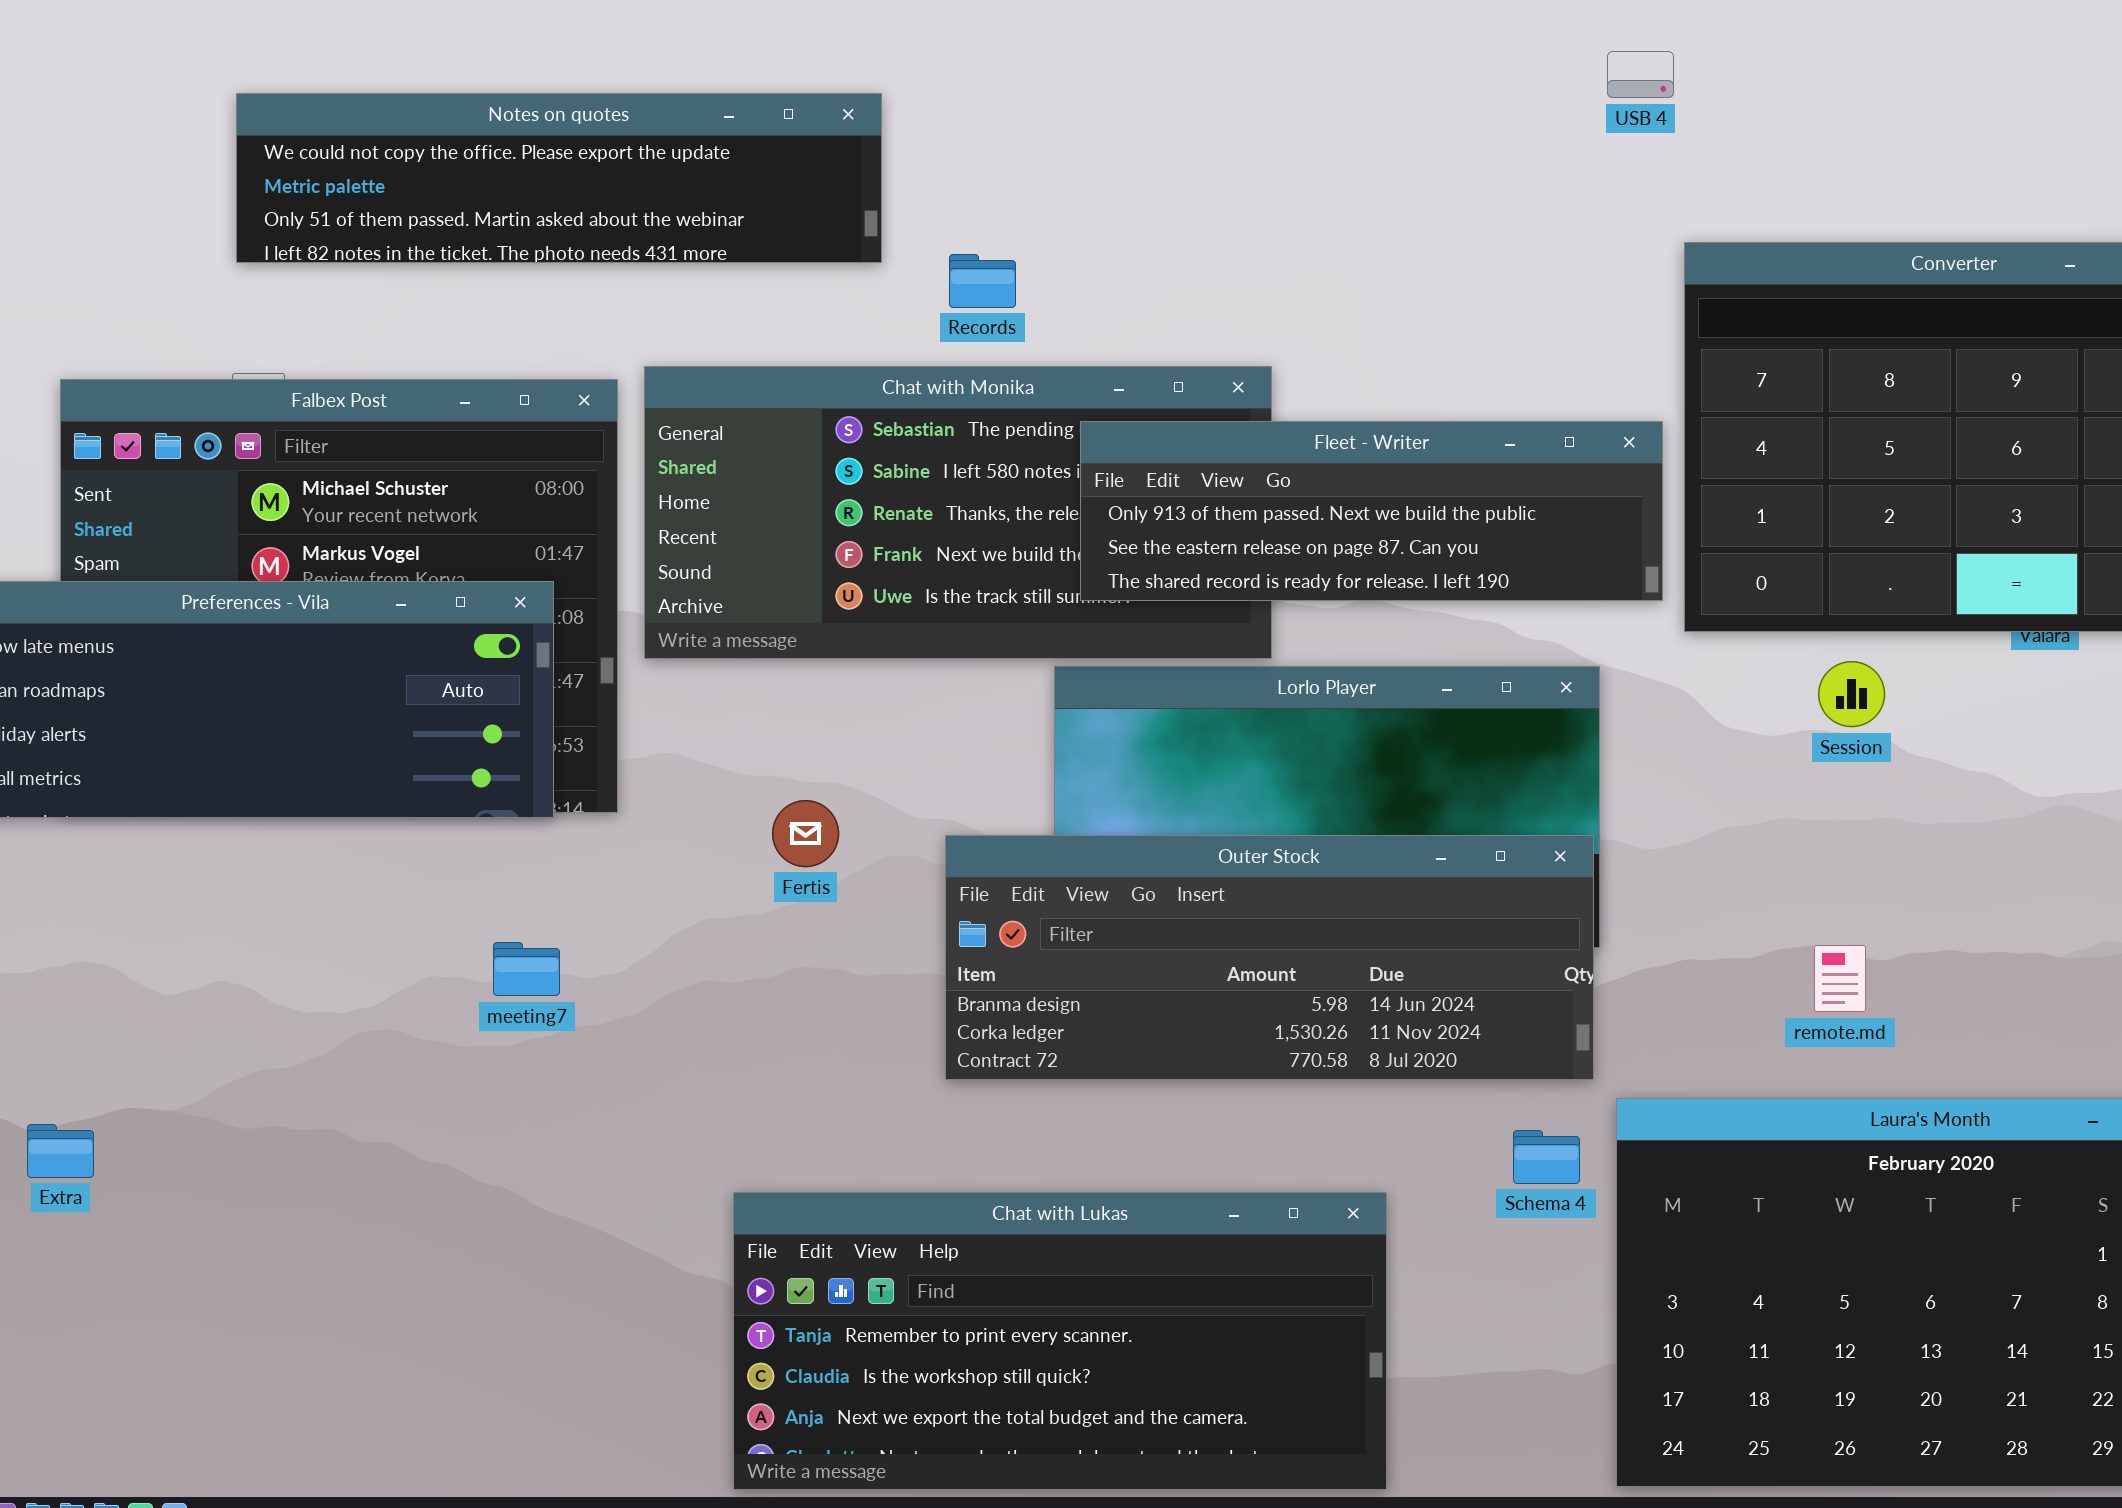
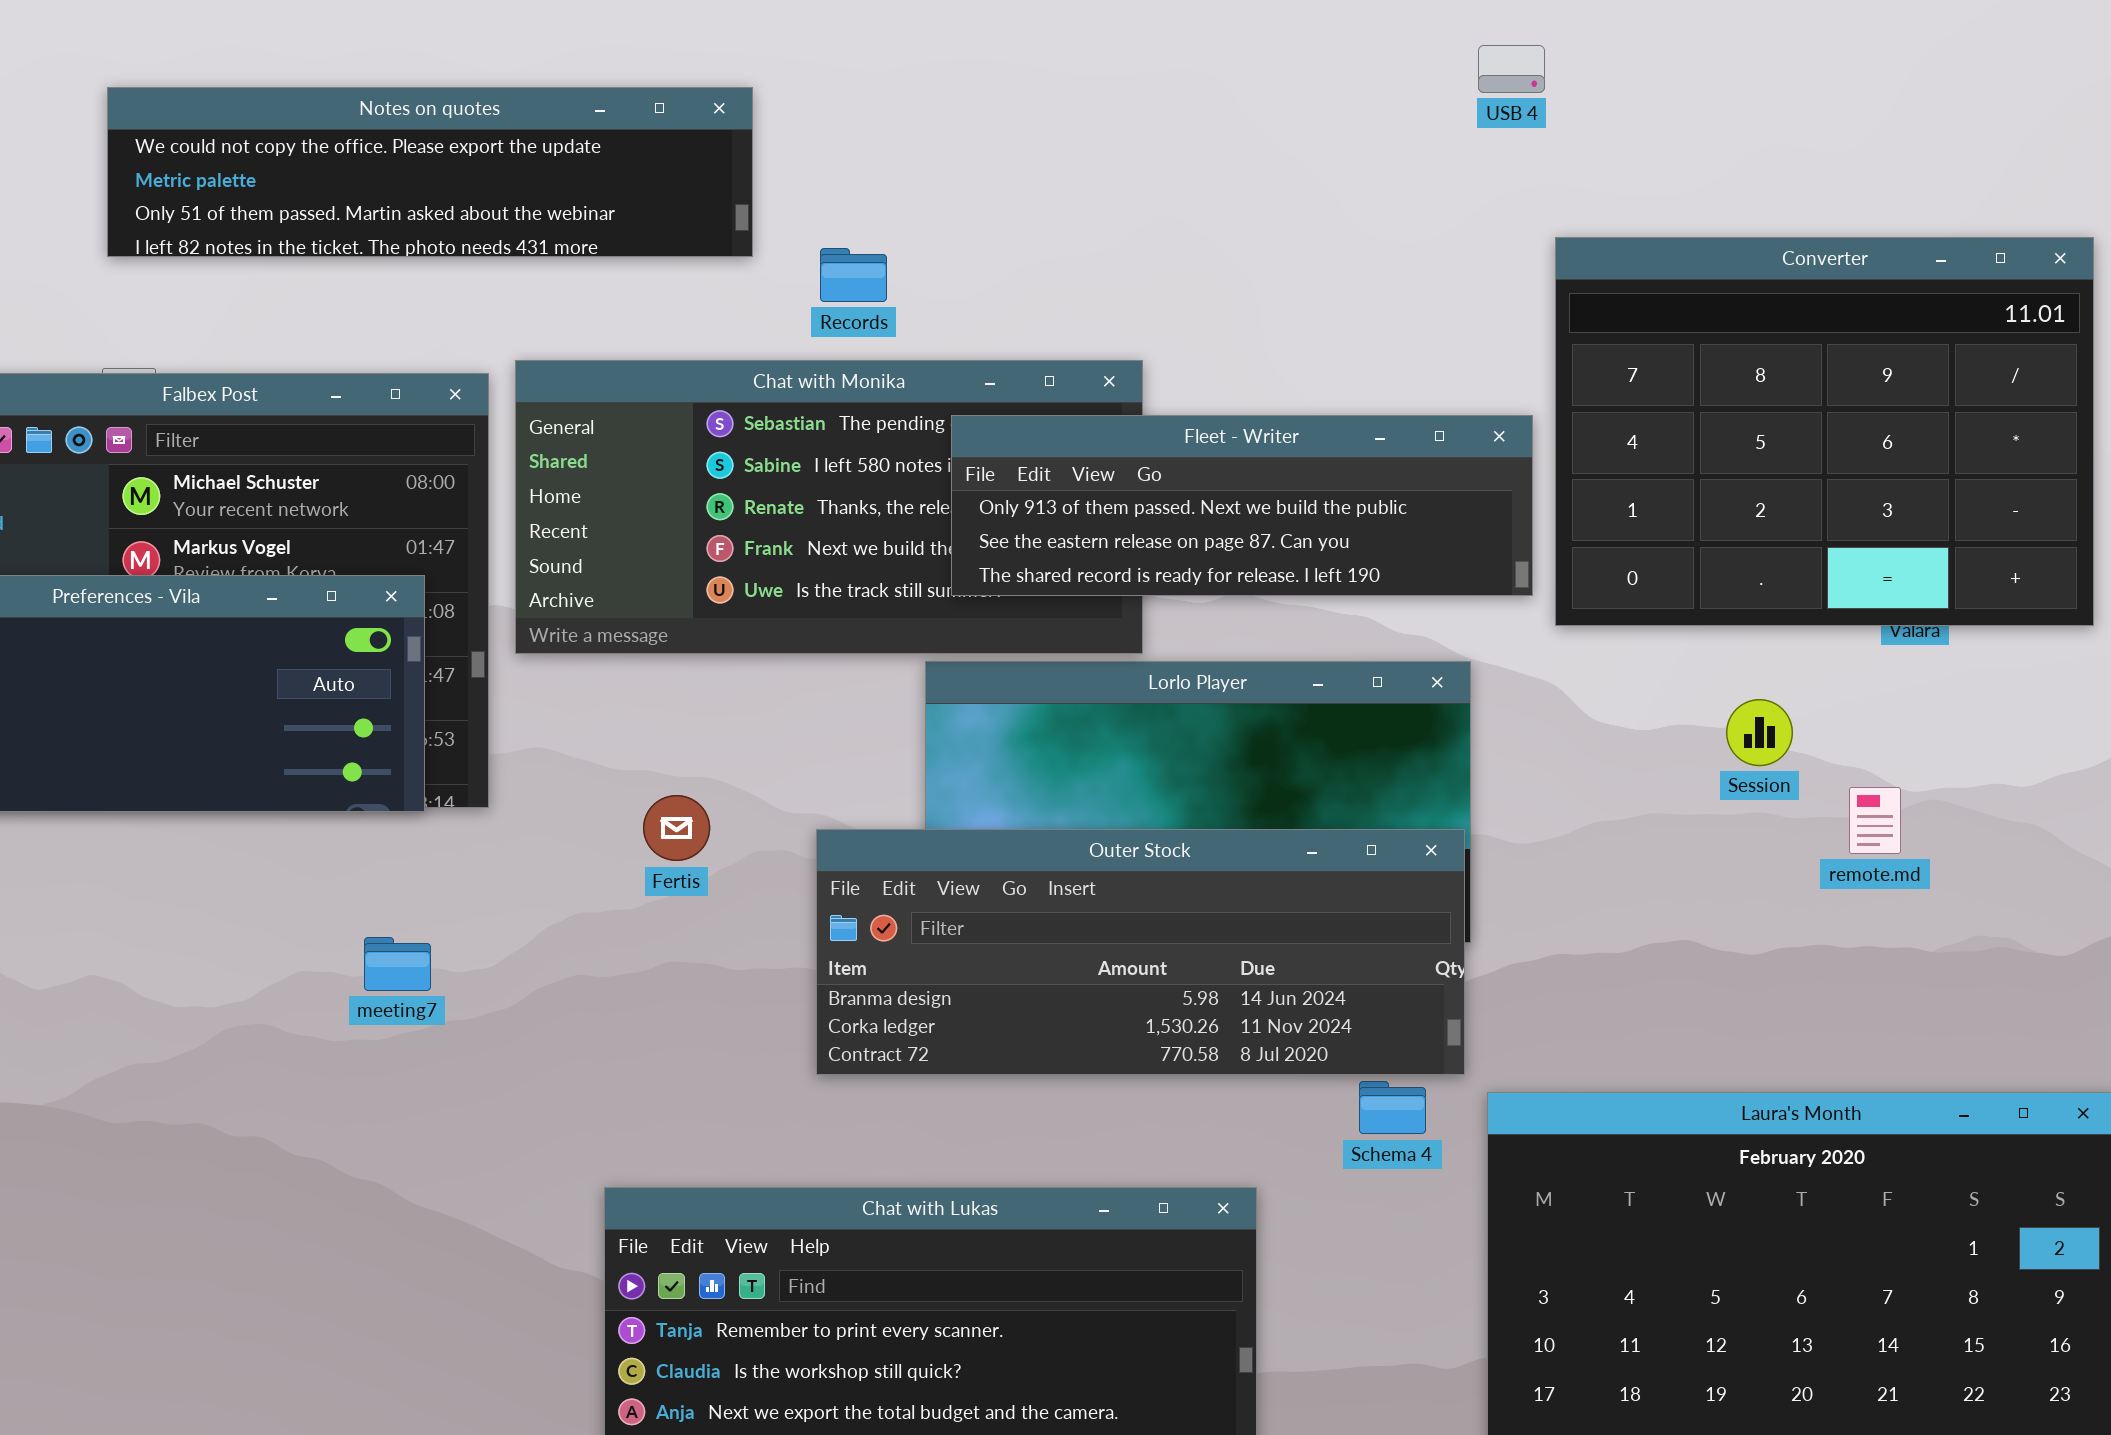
Session: [1818,661,1885,727] -> [1726,699,1793,766], moved
remote.md: [1814,945,1866,1012] -> [1849,787,1901,854], moved
Schema 4: [1513,1130,1580,1184] -> [1359,1081,1426,1134], moved

